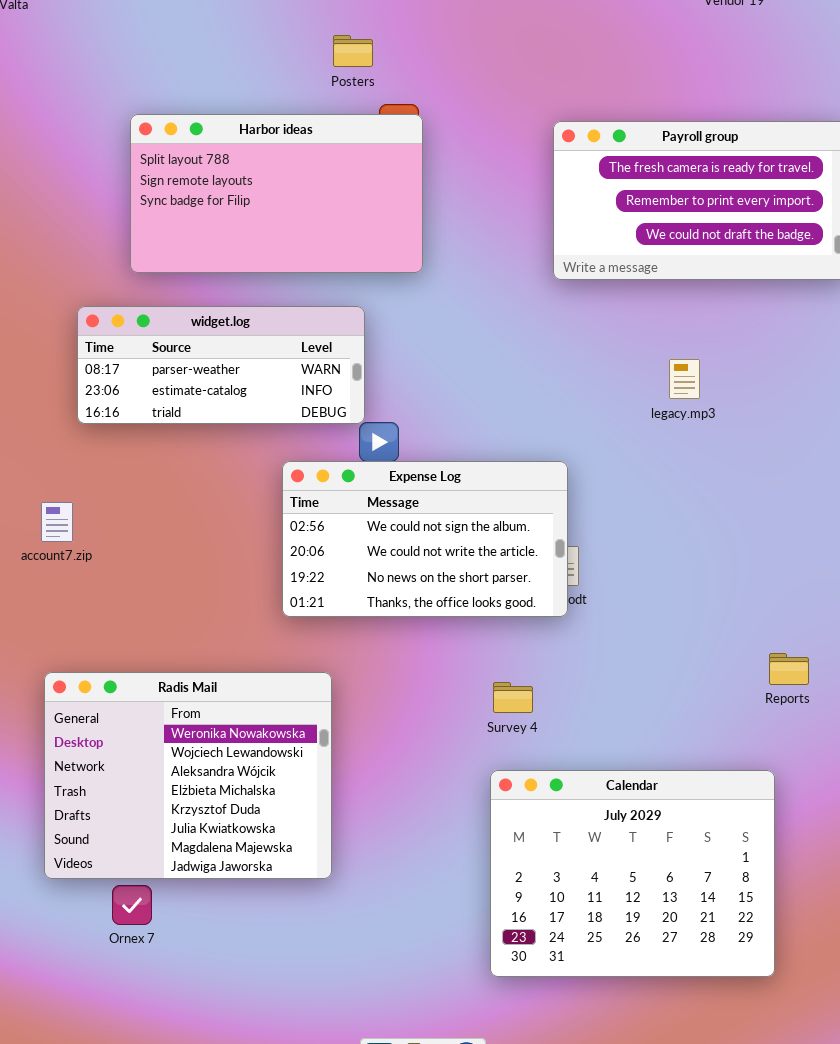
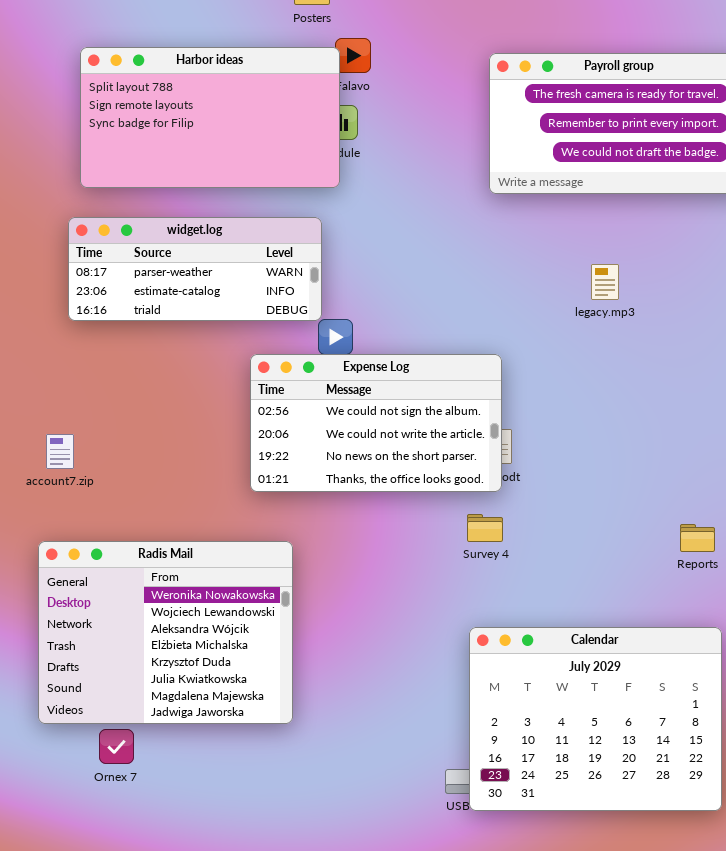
Harbor ideas: [130,114,423,273] -> [80,47,340,188], moved
account7.zip: [41,502,73,542] -> [46,434,74,469], moved
Survey 4: [493,682,533,713] -> [467,514,503,542], moved
Calendar: [490,770,775,977] -> [469,627,722,811], moved

